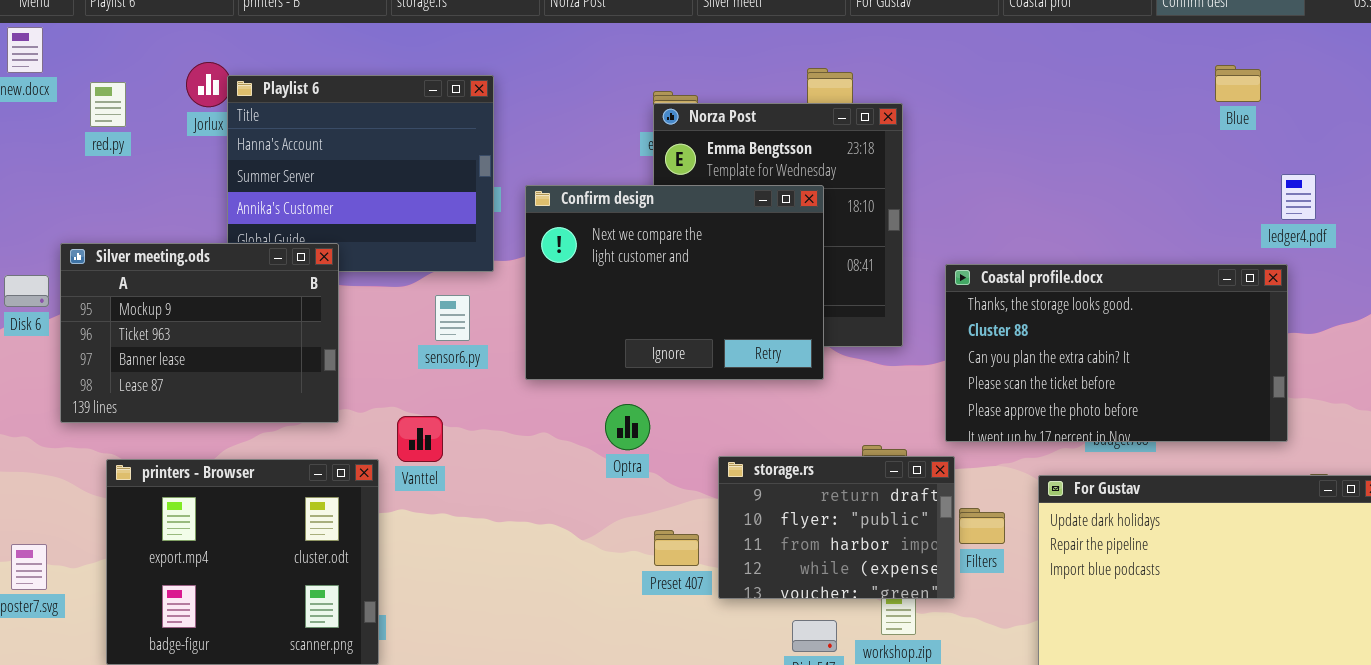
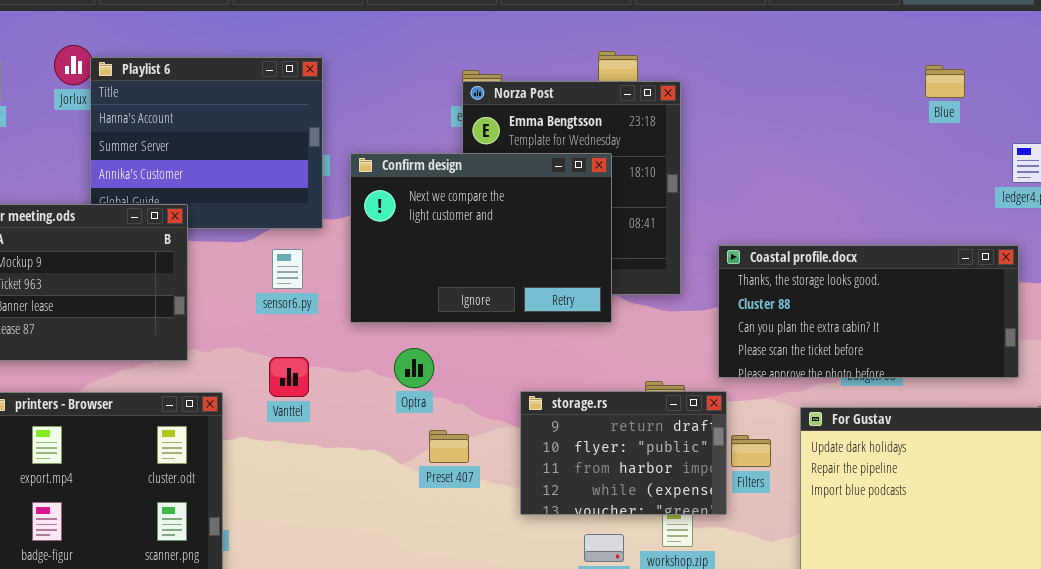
Blue: [1215,65,1261,102] -> [925,65,965,98], moved
Coastal profile.docx: [945,264,1288,442] -> [718,245,1019,378], resized
Optra: [605,404,650,450] -> [394,348,434,388], moved
Vanttel: [397,416,443,462] -> [269,357,309,397], moved
Preset 407: [654,530,699,566] -> [429,430,469,463], moved

